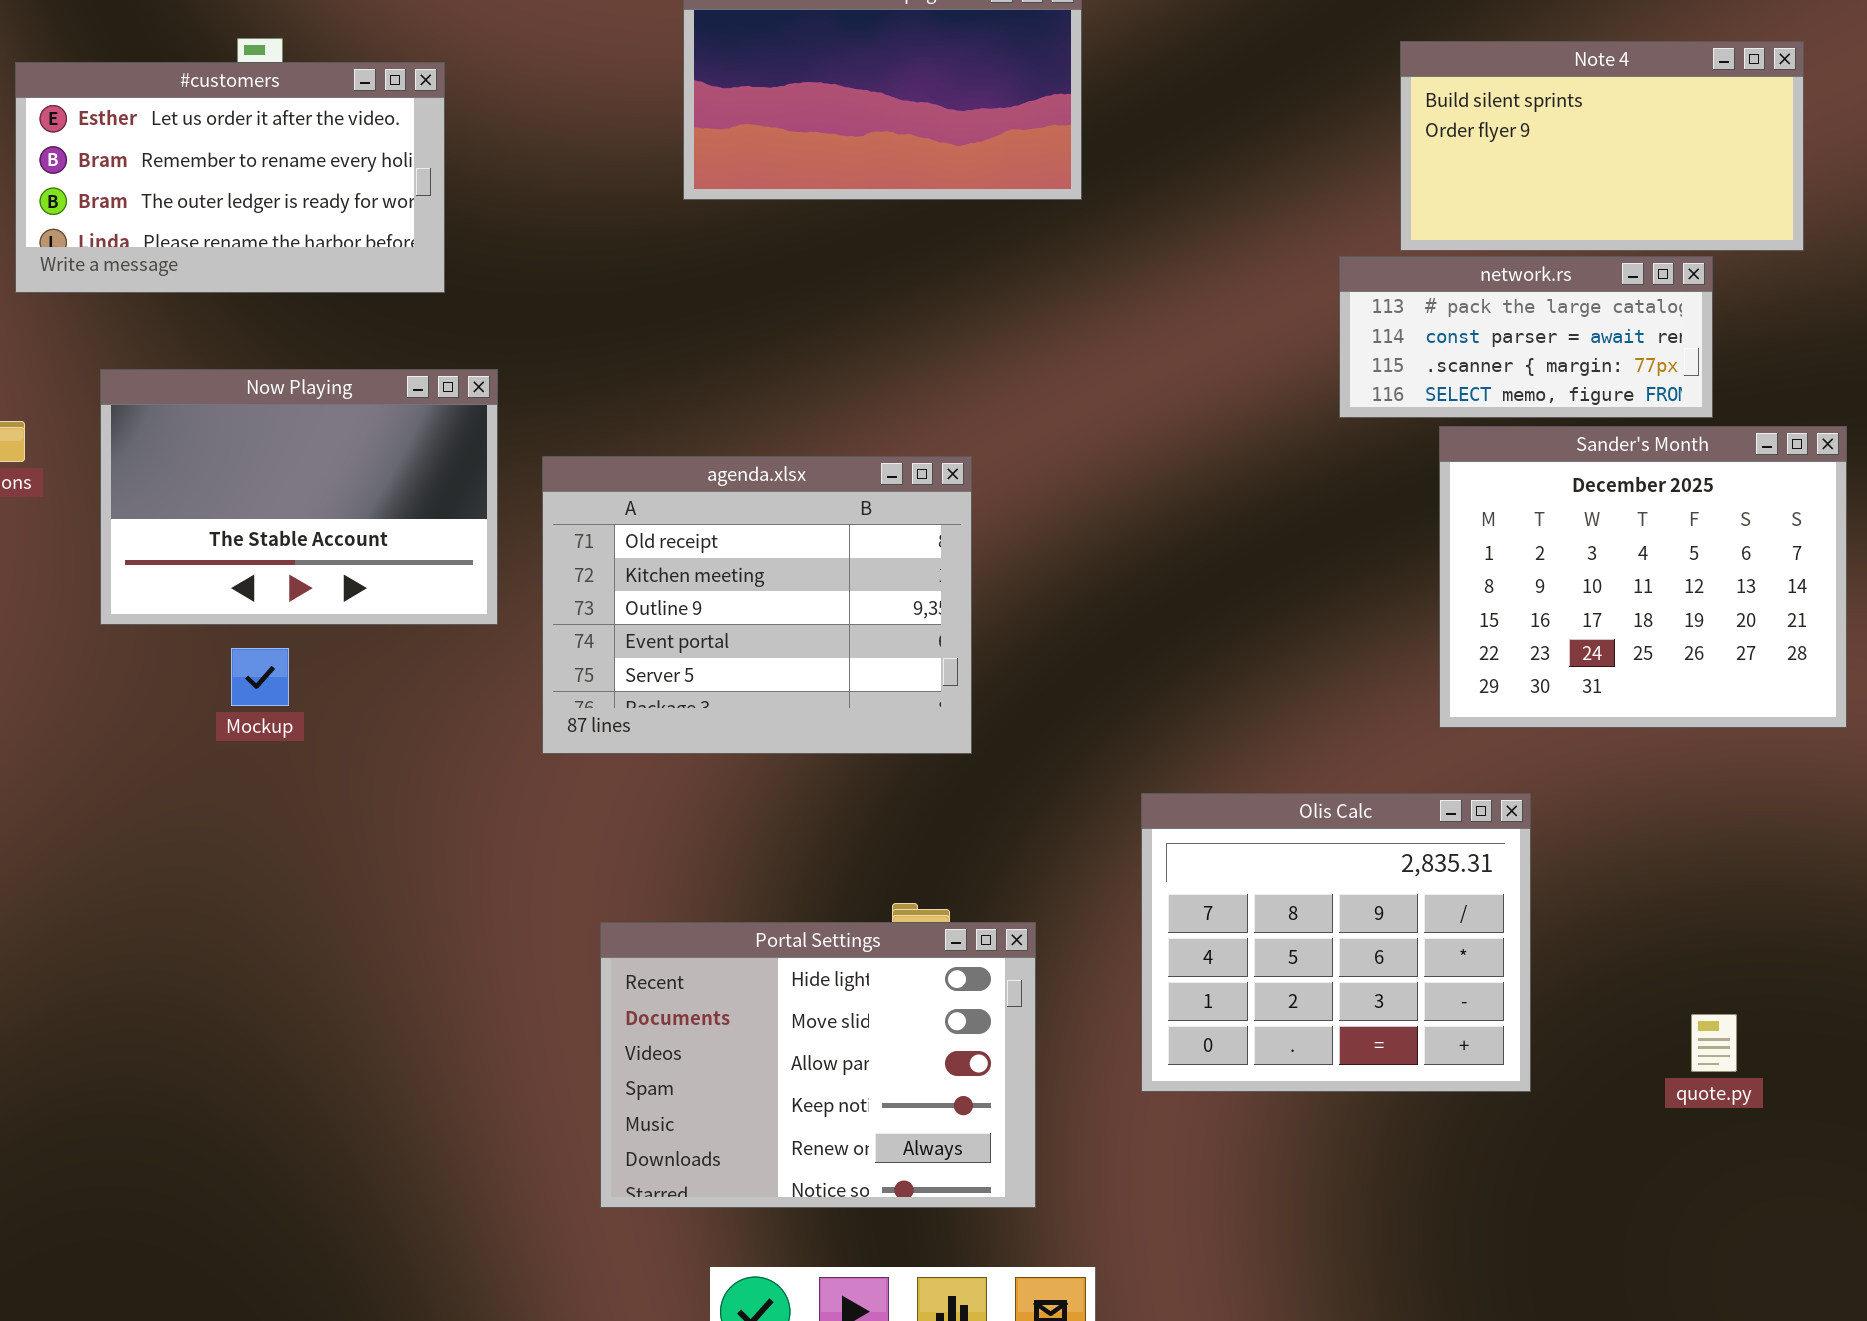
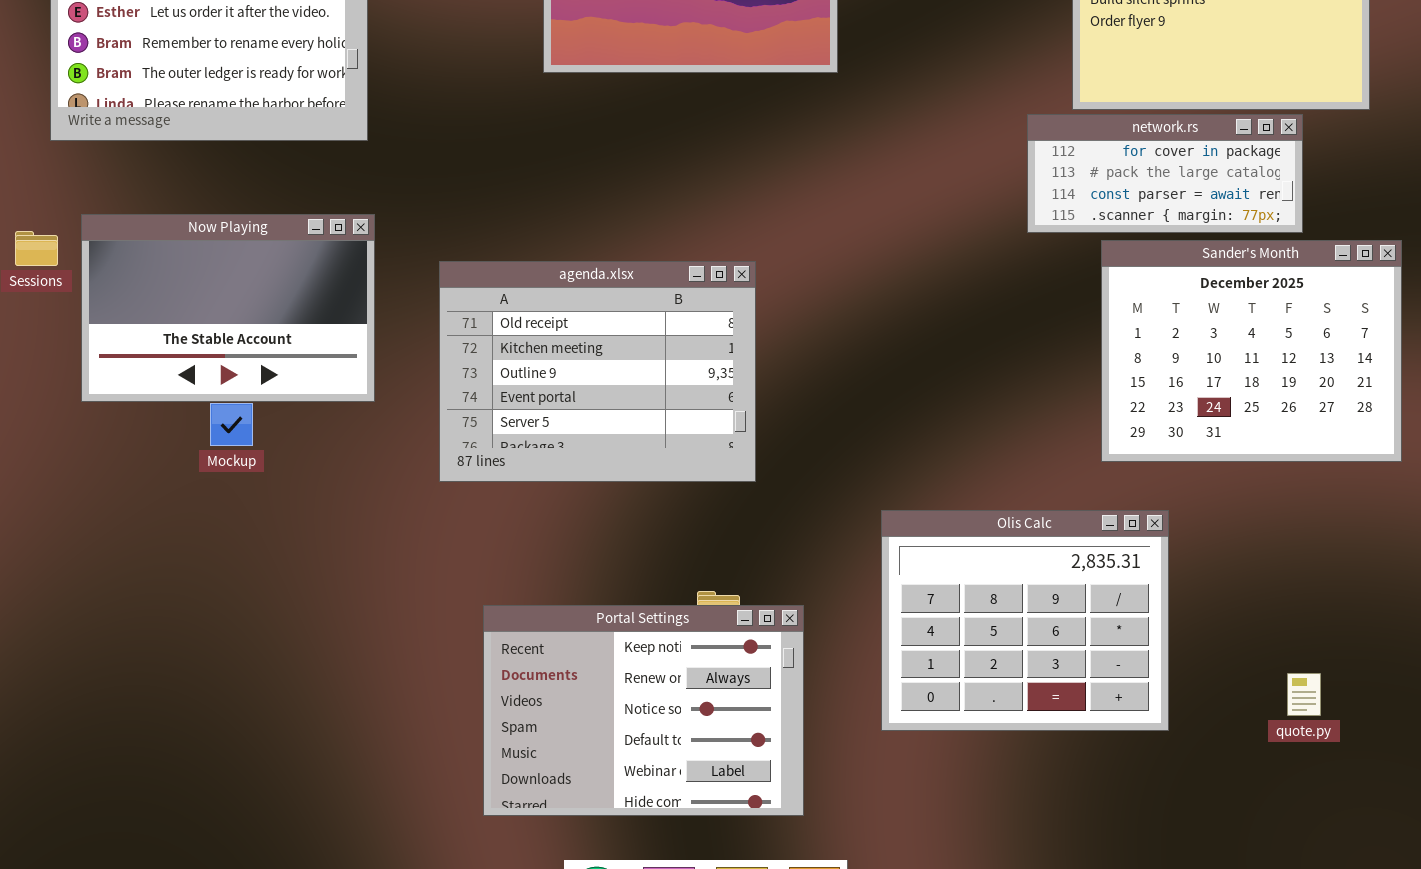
network.rs: [1339,256,1713,418] -> [1027,114,1303,233], scrolled up 1 row
Now Playing: [100,369,498,625] -> [81,214,375,402], moved
Portal Settings: [600,922,1036,1208] -> [483,605,804,816], scrolled down 3 rows

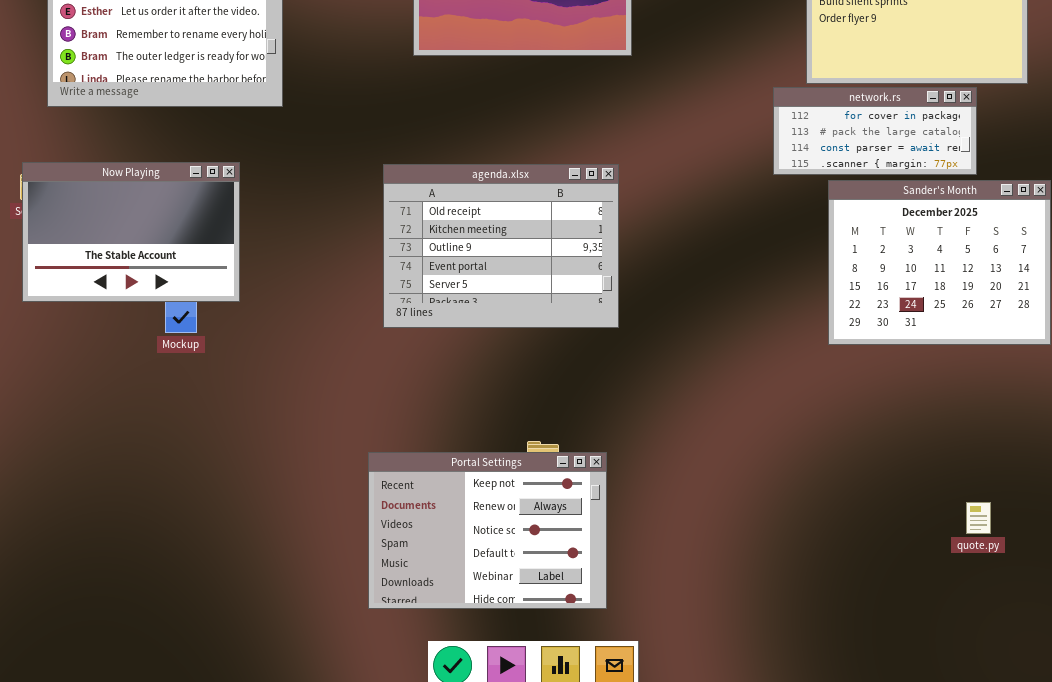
Now Playing: [81,214,375,402] -> [22,162,240,302], moved
agenda.xlsx: [439,261,756,482] -> [383,164,619,328], moved
Olis Calc: [881,510,1169,731] -> none, closed

